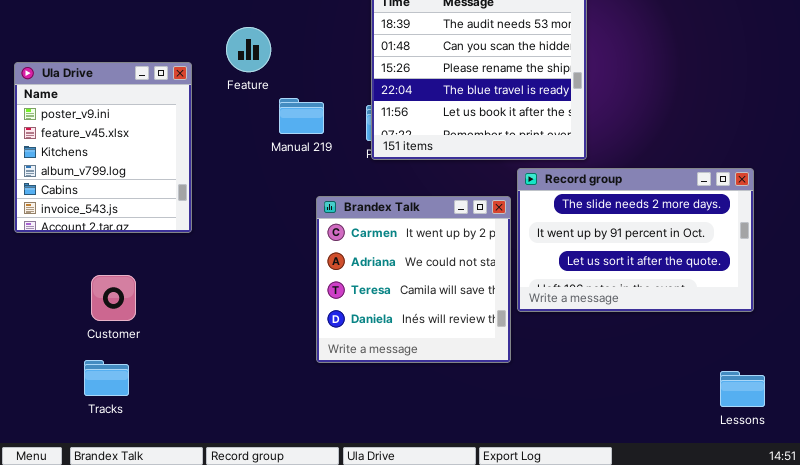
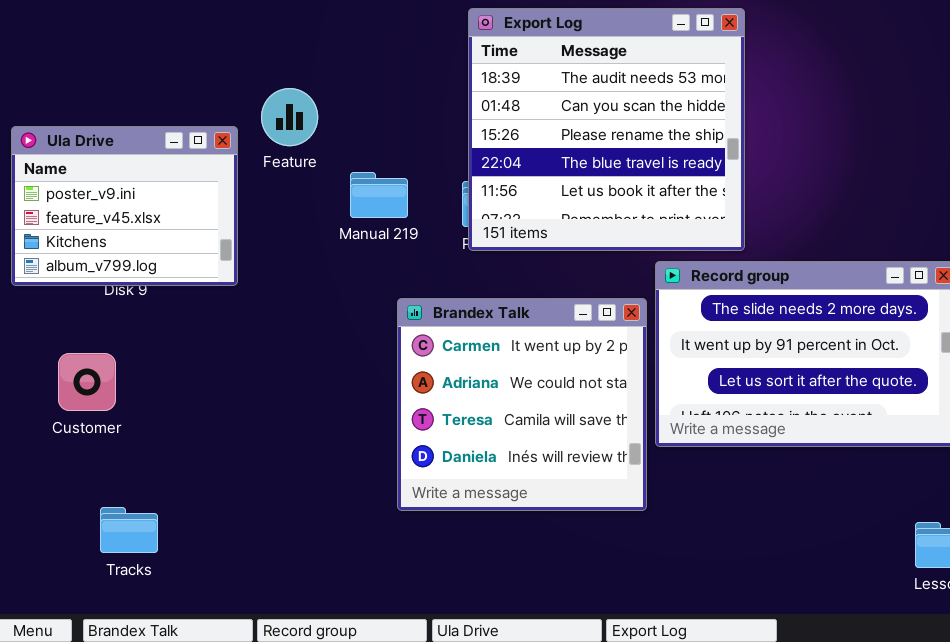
Feature: [226,27,271,72] -> [261,88,318,146], moved
Ula Drive: [14,62,192,233] -> [11,126,238,286], resized
Customer: [91,275,136,321] -> [58,353,116,411], moved

